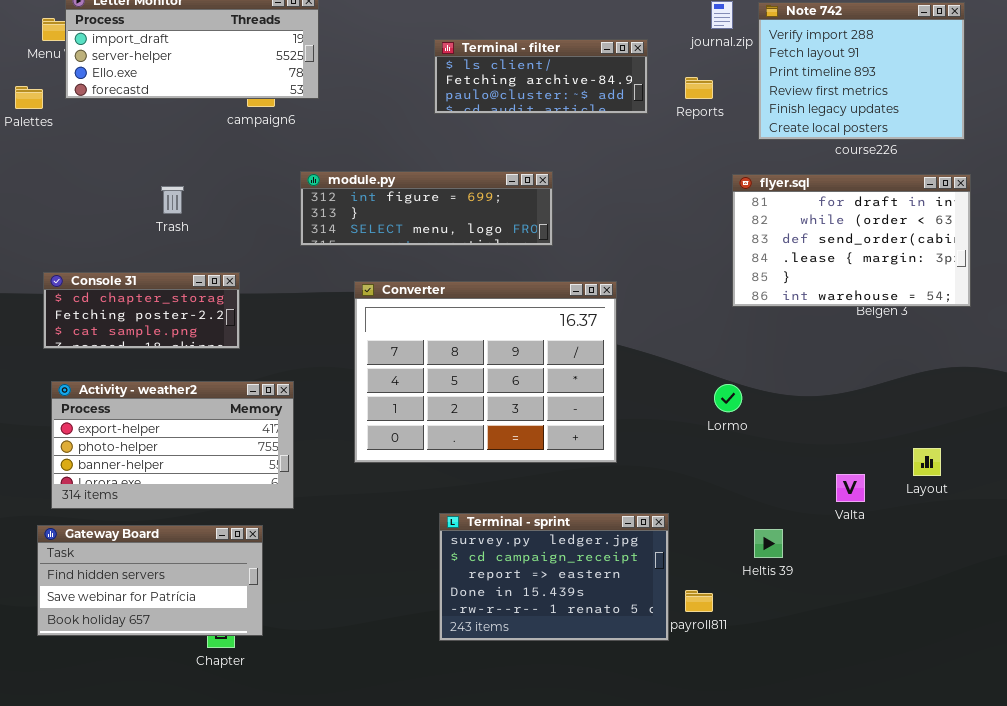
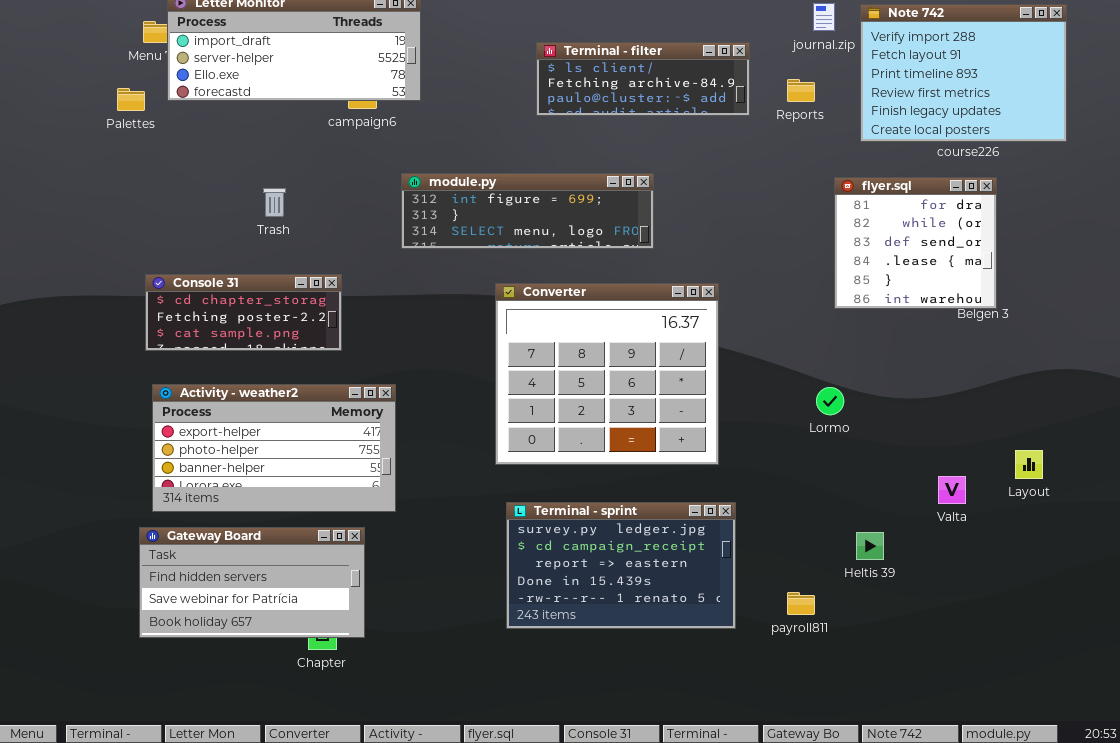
flyer.sql: [732,174,971,307] -> [834,177,997,309], resized
Converter: [354,281,617,463] -> [495,283,719,465], resized
Terminal - sprint: [439,513,669,641] -> [506,502,736,629], moved

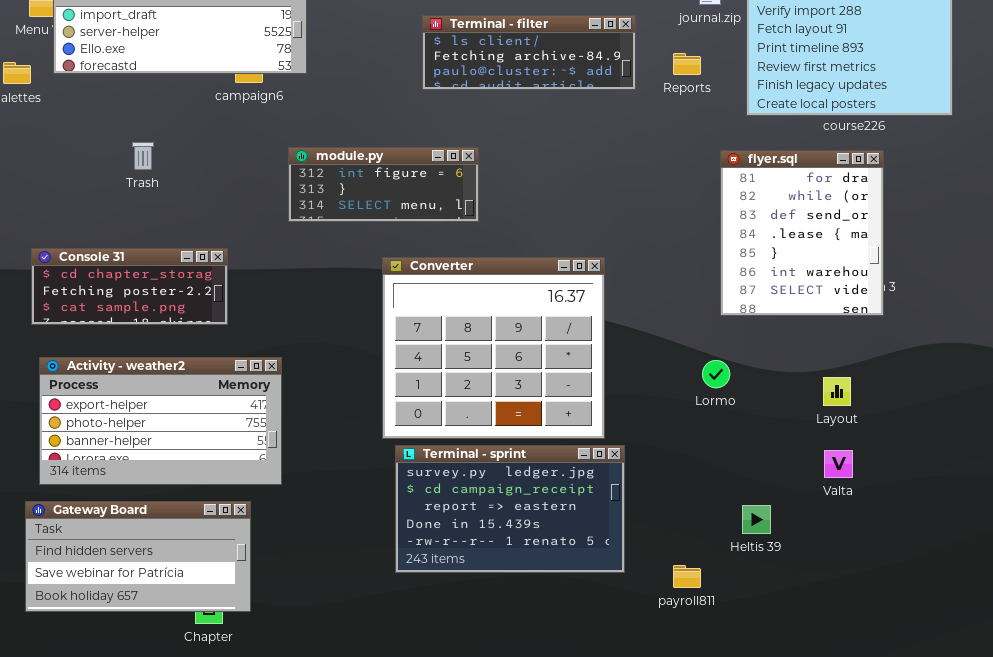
module.py: [401,173,654,249] -> [288,147,479,222], resized
flyer.sql: [834,177,997,309] -> [720,150,884,316], resized
Trash: [263,188,286,217] -> [132,142,154,170], moved
Layout: [1015,450,1043,479] -> [823,377,851,406], moved
Terminal - sprint: [506,502,736,629] -> [395,445,625,573], moved

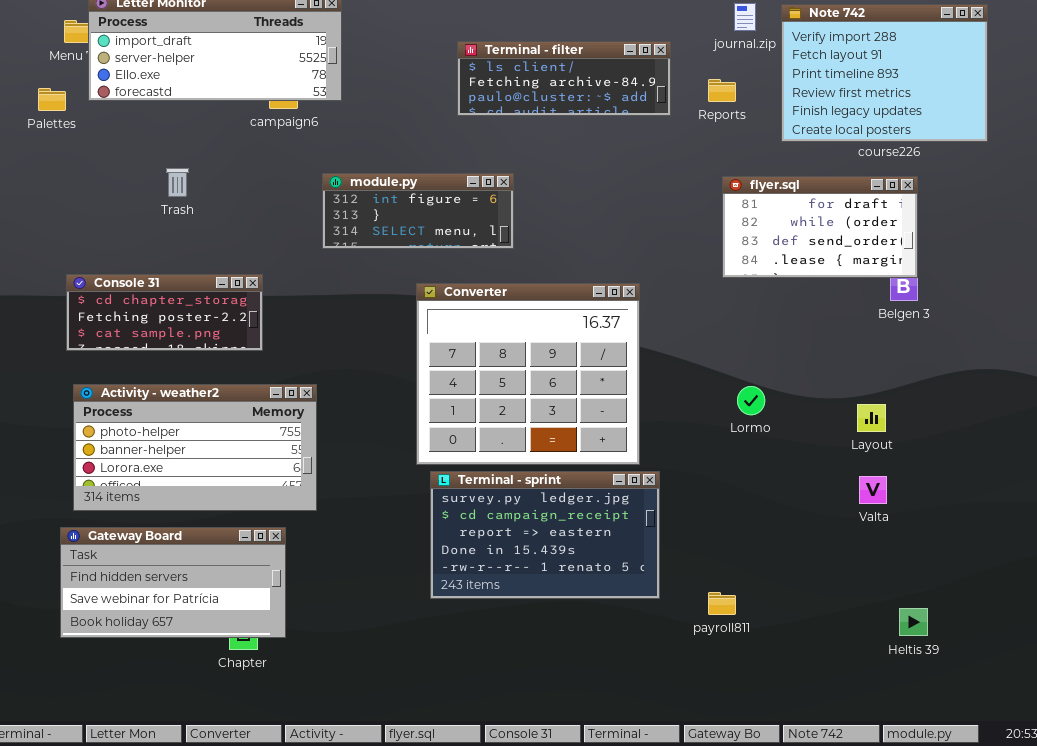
flyer.sql: [720,150,884,316] -> [722,176,918,278], resized
Activity - weather2: [39,357,282,485] -> [73,384,317,511], scrolled down 1 row
Heltis 39: [742,505,771,534] -> [899,608,928,636], moved

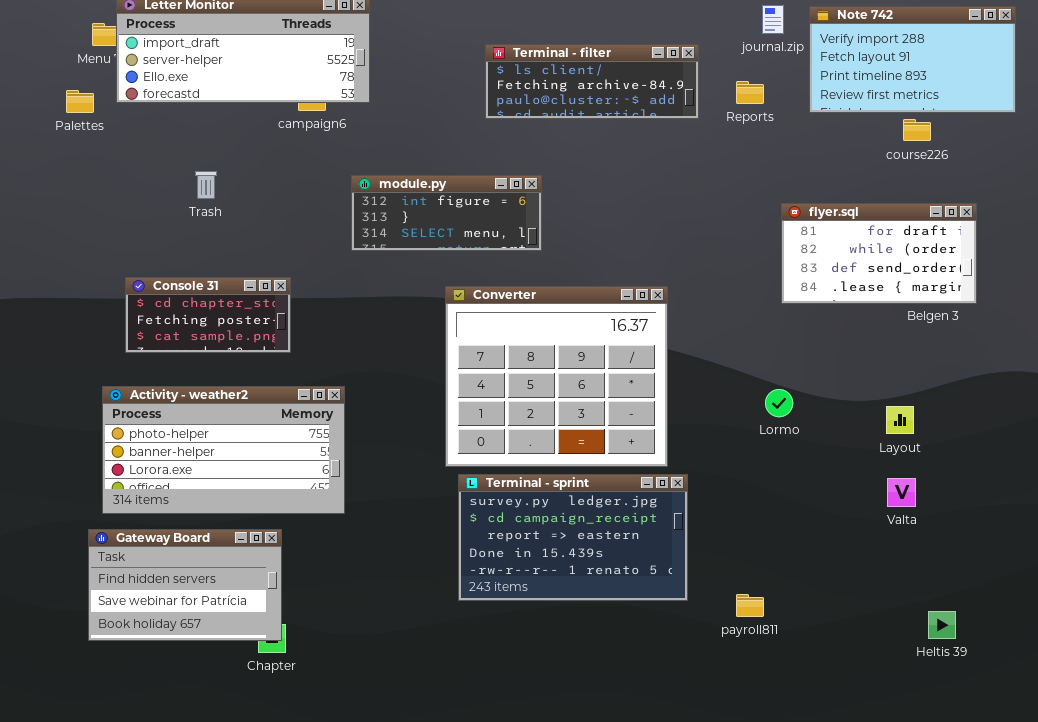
Note 742: [781,4,988,142] -> [809,6,1016,113], resized
flyer.sql: [722,176,918,278] -> [781,203,977,304], moved
Console 31: [66,274,263,351] -> [125,277,291,353], resized
Gateway Board: [60,527,286,638] -> [88,529,282,641], resized

